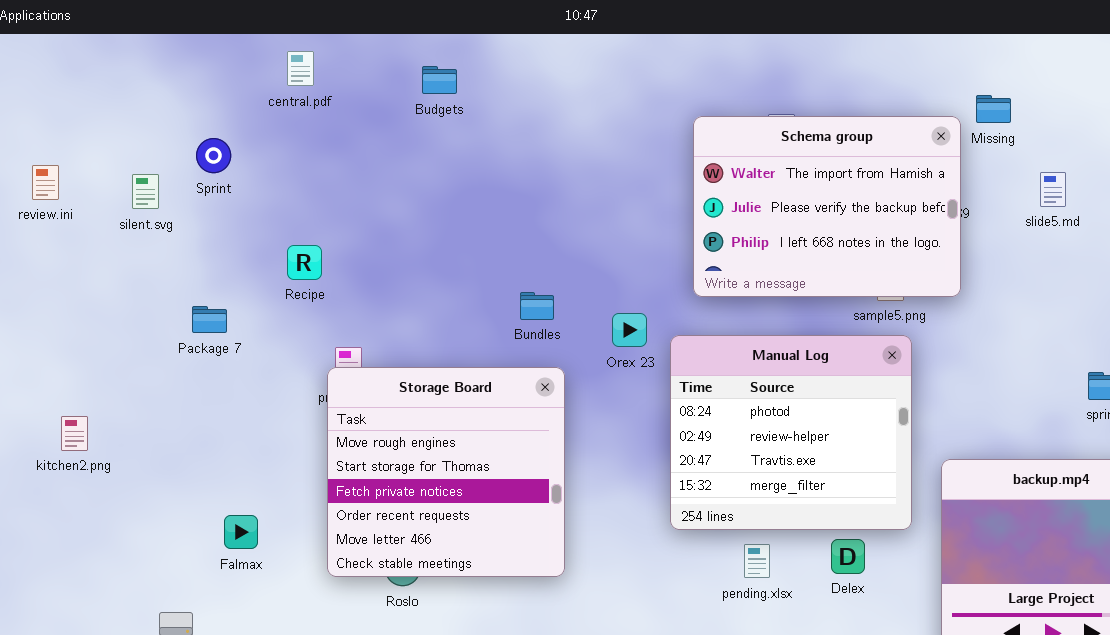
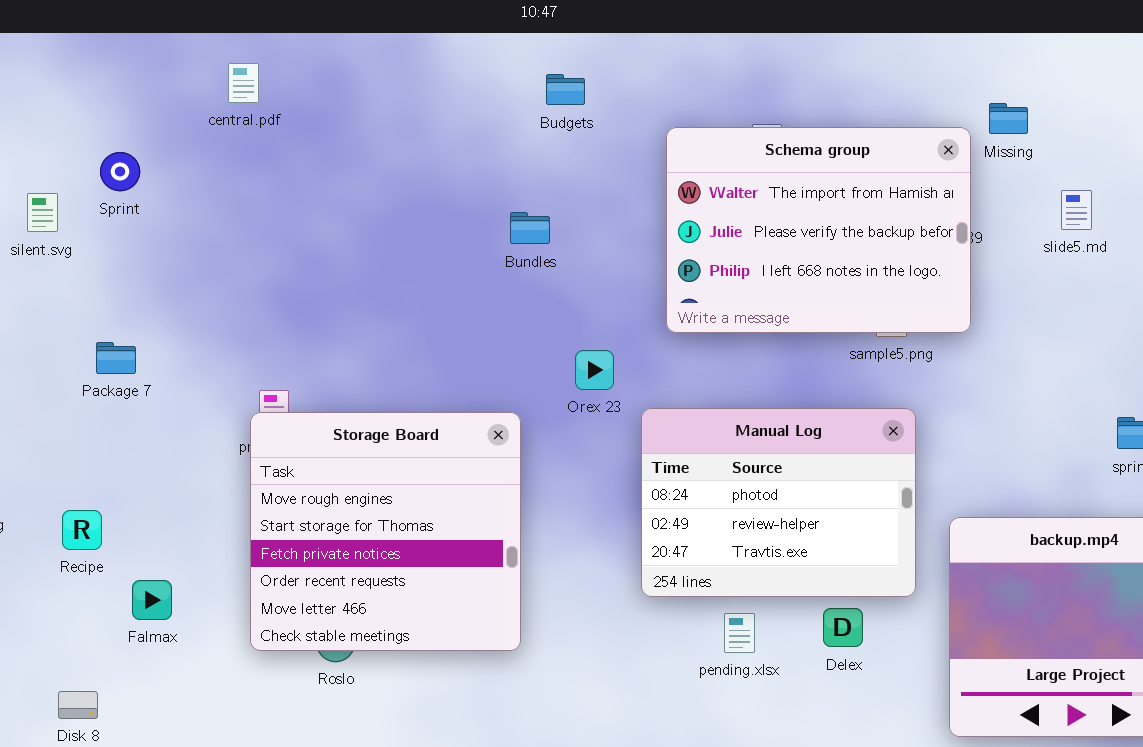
central.pdf: [287,51,314,86] -> [228,63,259,103], moved
Budgets: [422,66,457,94] -> [546,74,585,105], moved
Recipe: [287,245,322,280] -> [62,510,102,550], moved
Bundles: [520,292,554,320] -> [510,212,550,244], moved
Manual Log: [670,335,912,530] -> [641,408,916,597], resized

